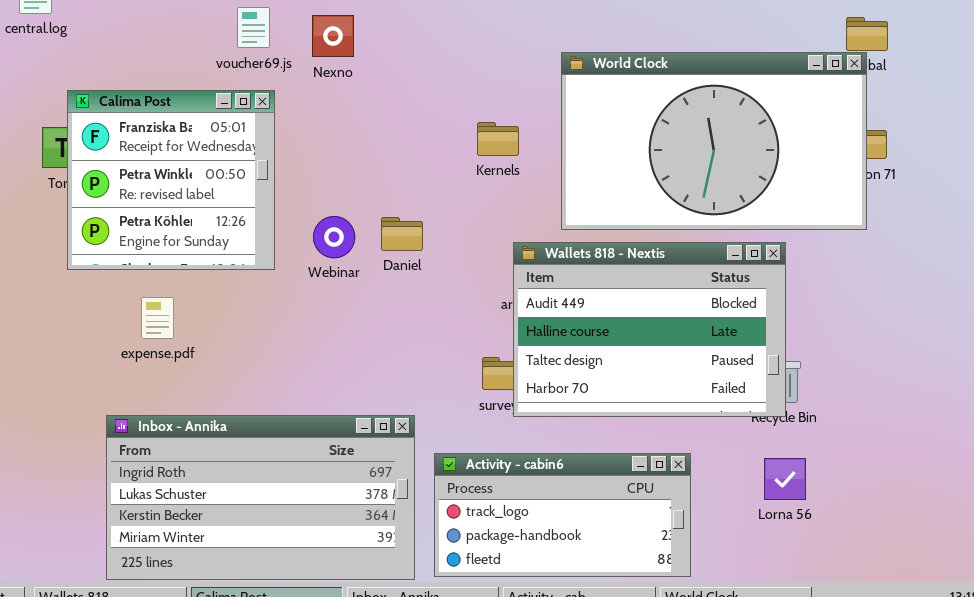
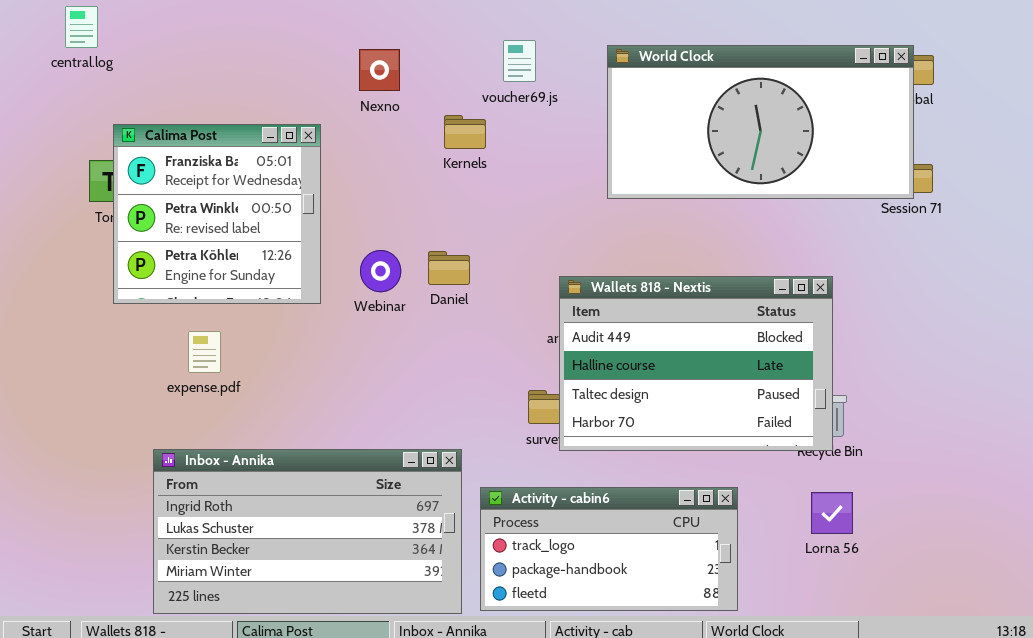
voucher69.js: [237,7,270,48] -> [503,40,536,82], moved
World Clock: [561,52,867,230] -> [607,45,914,199], moved, resized
Kernels: [477,122,519,156] -> [444,115,486,149], moved

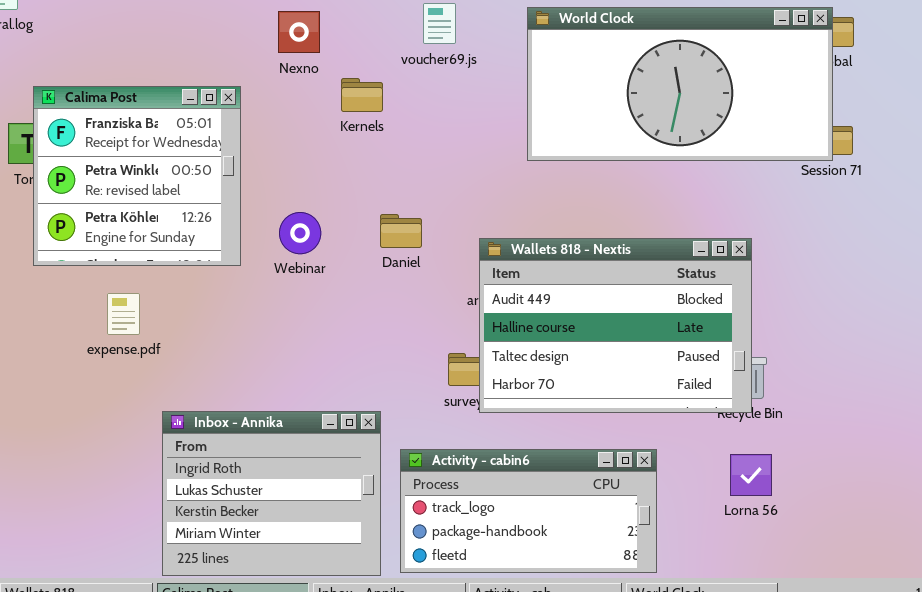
Kernels: [444,115,486,149] -> [341,78,383,112], moved
Daniel: [428,251,470,285] -> [380,214,422,248], moved
Inbox - Annika: [153,449,462,614] -> [162,411,381,576], resized

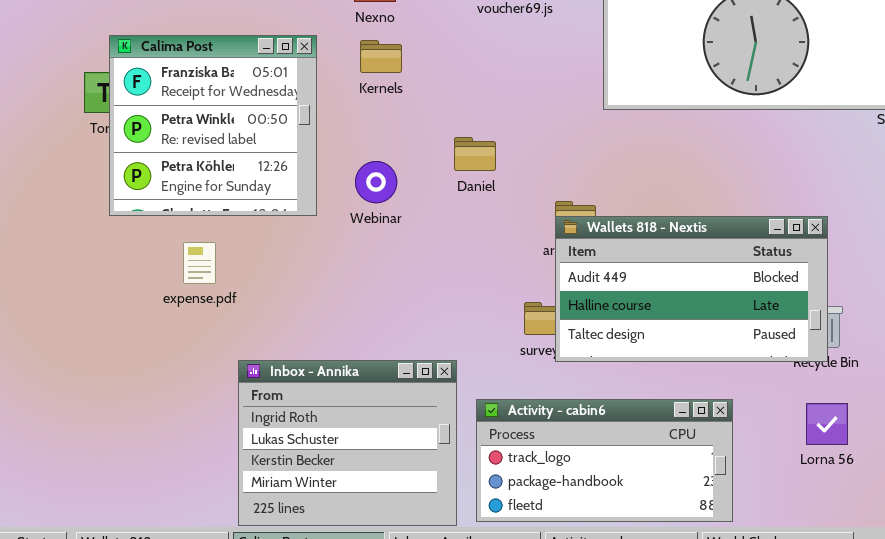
Kernels: [341,78,383,112] -> [360,40,402,73], moved
Daniel: [380,214,422,248] -> [454,137,496,171], moved
Wallets 818 - Nextis: [479,238,752,413] -> [555,216,828,362], resized

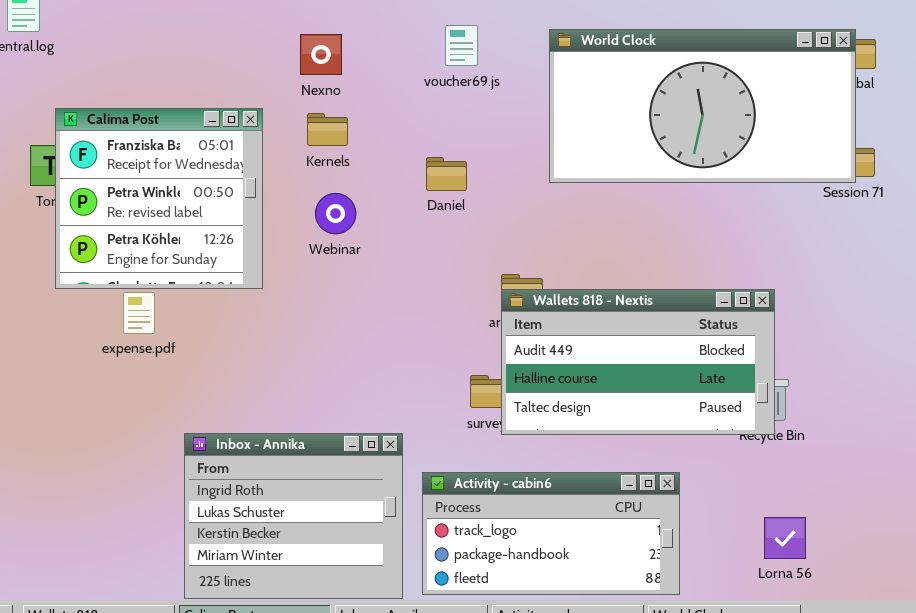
Daniel: [454,137,496,171] -> [426,157,467,191], moved
Webinar: [355,161,397,203] -> [315,193,356,234], moved
expense.pdf: [183,242,216,284] -> [123,292,155,334], moved
Lorna 56: [806,403,848,445] -> [764,517,806,559], moved

